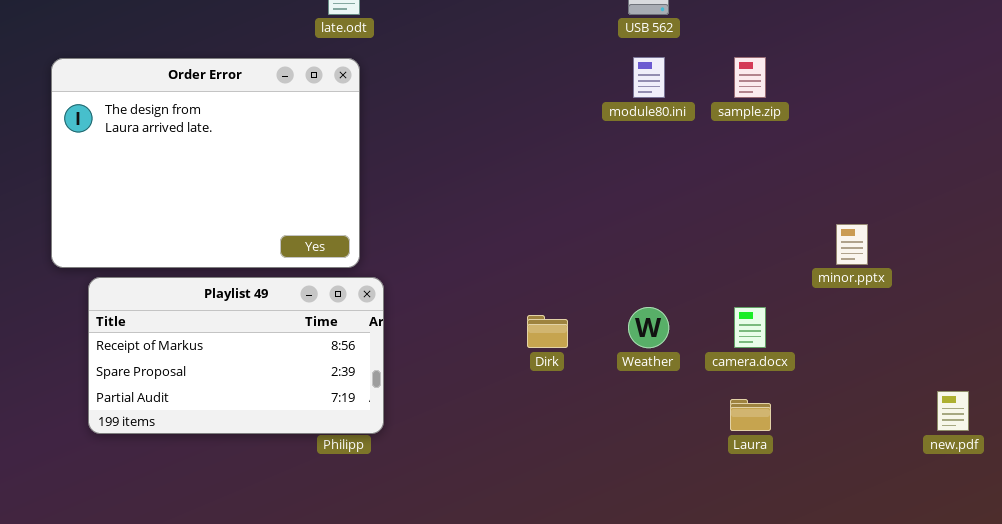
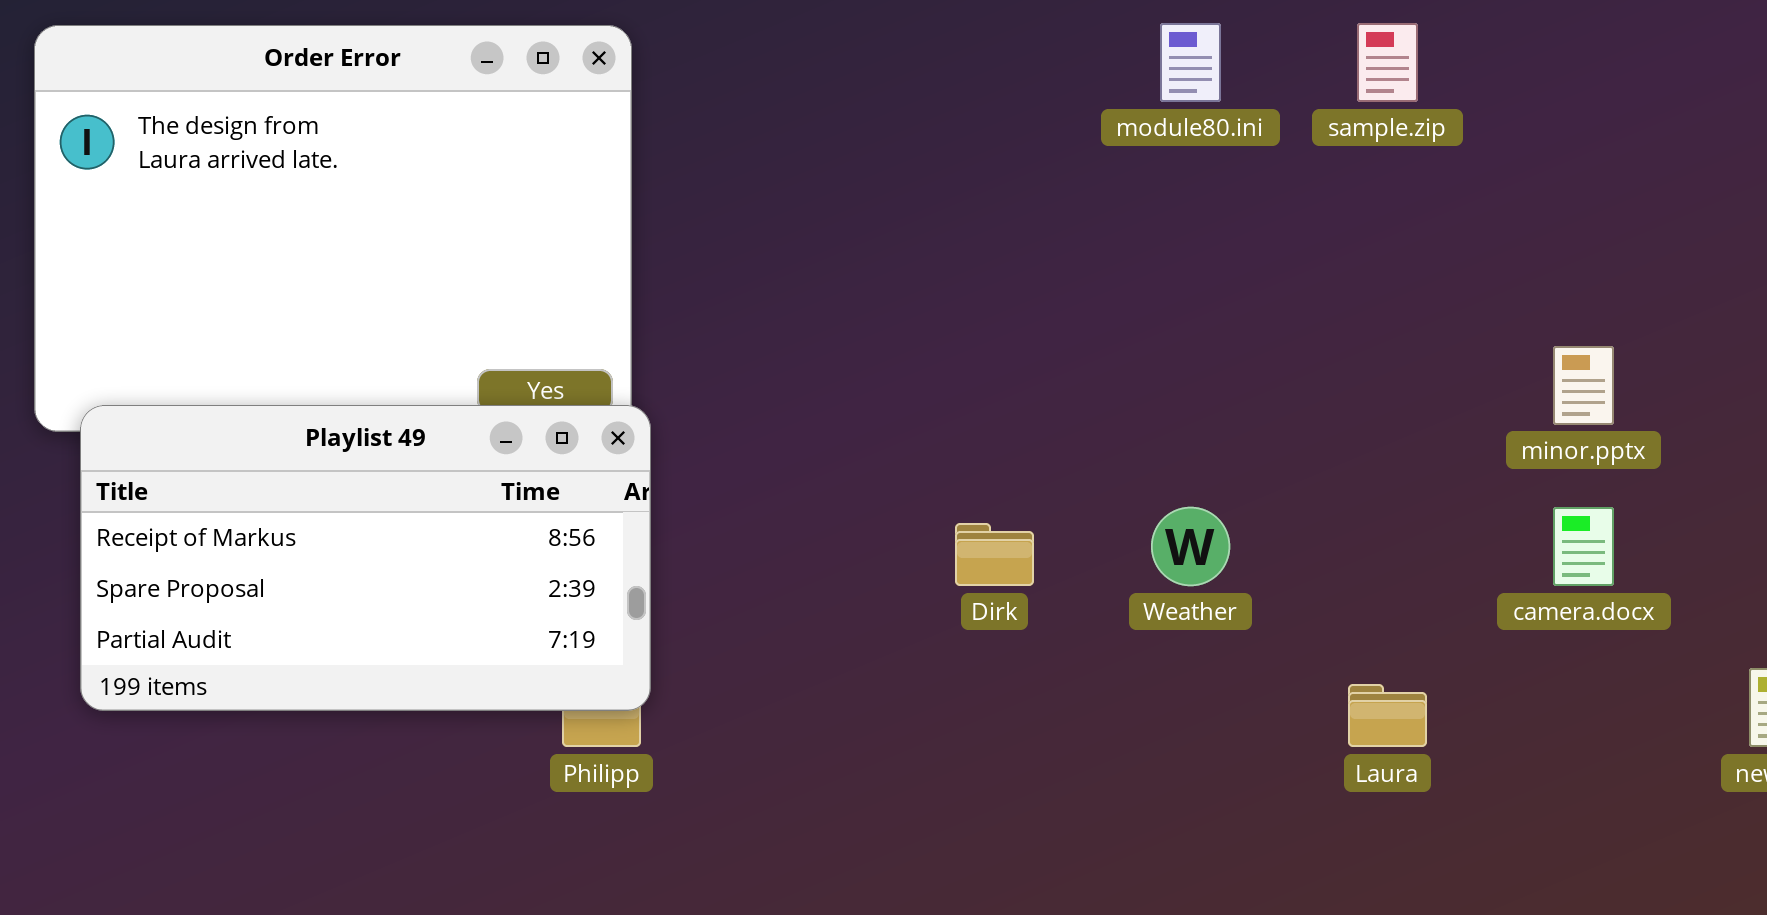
Playlist 49: [88,277,384,434] -> [80,405,651,711], moved
camera.docx: [734,307,766,348] -> [1553,507,1614,586], moved

